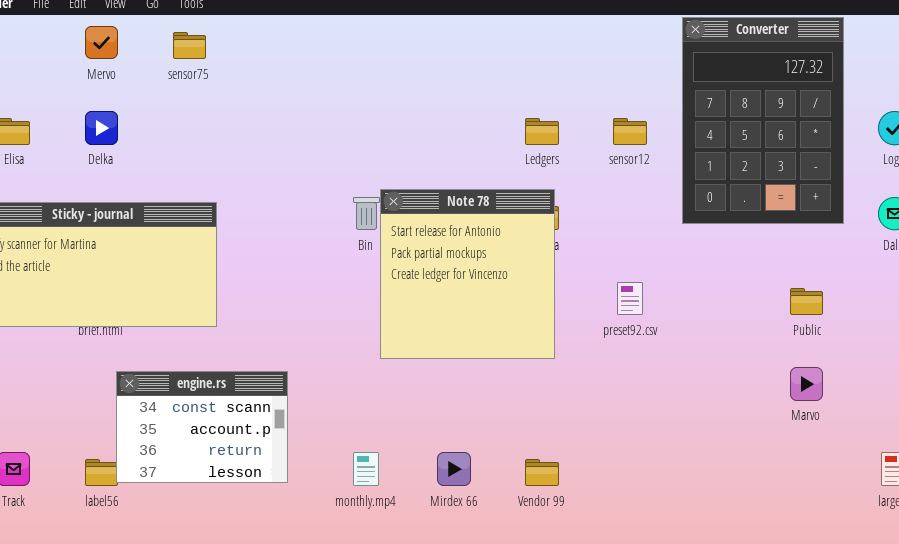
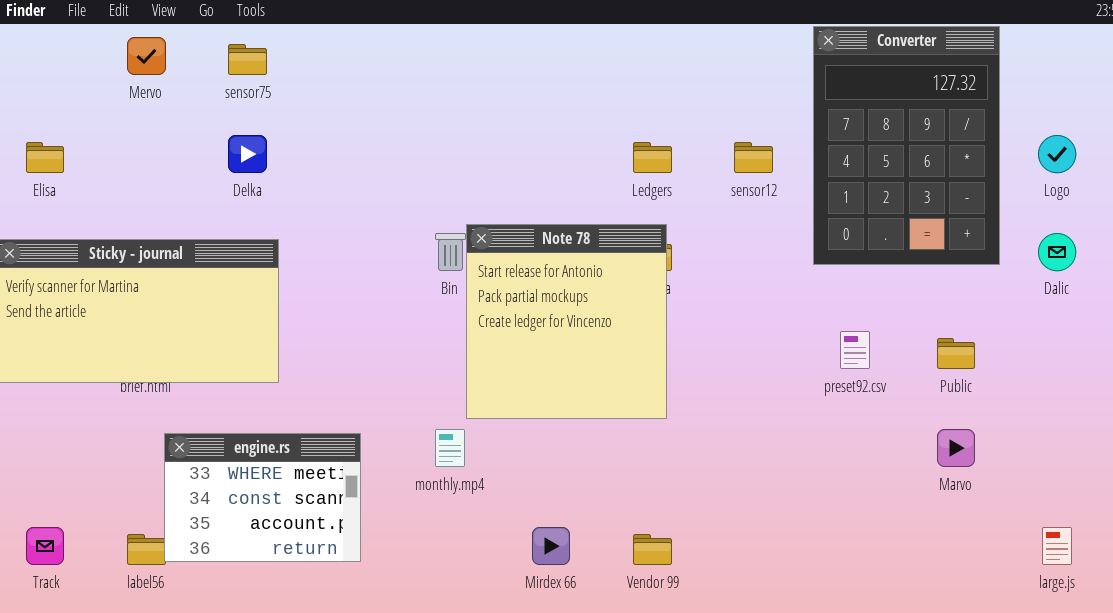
Delka: [85,111,118,145] -> [228,135,267,173], moved
preset92.csv: [617,282,643,315] -> [840,331,870,369], moved
engine.rs: [116,371,288,483] -> [164,433,361,562], scrolled up 1 row
monthly.mp4: [353,452,379,486] -> [435,429,465,467], moved

